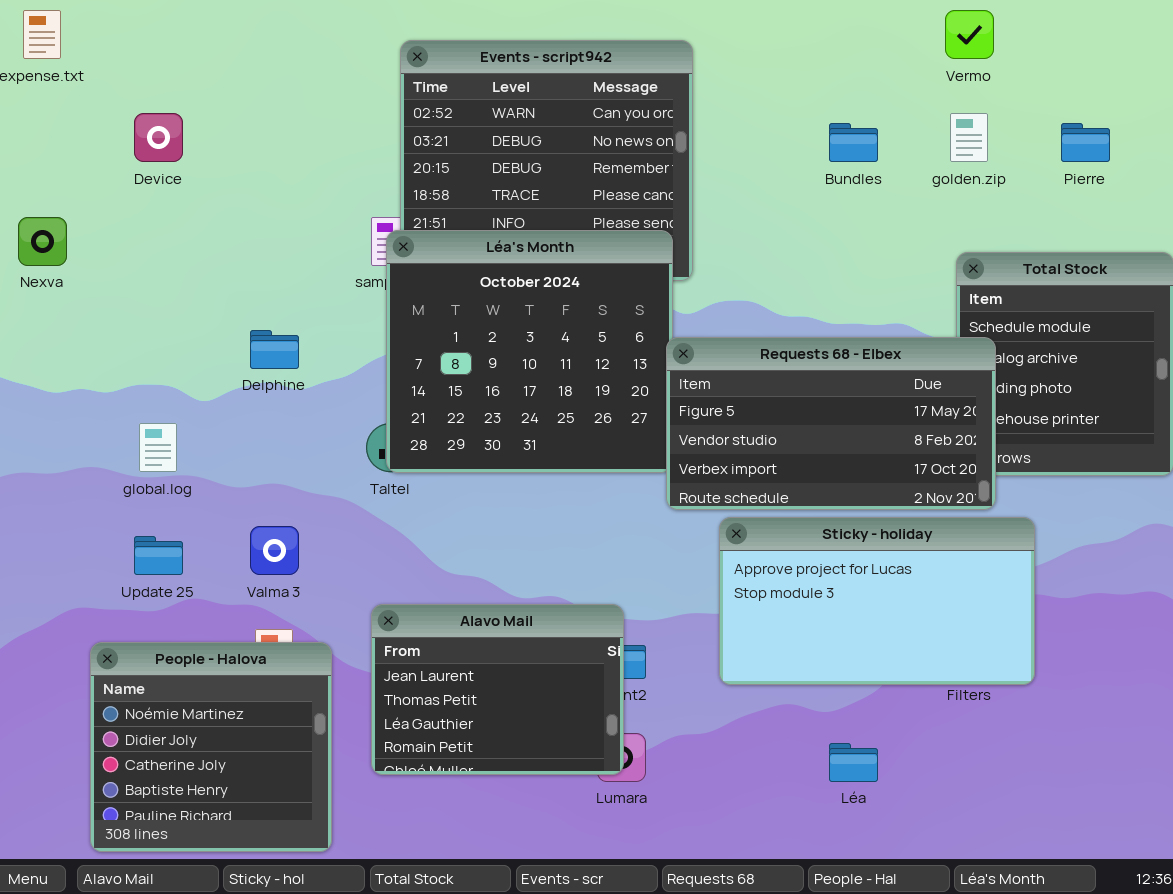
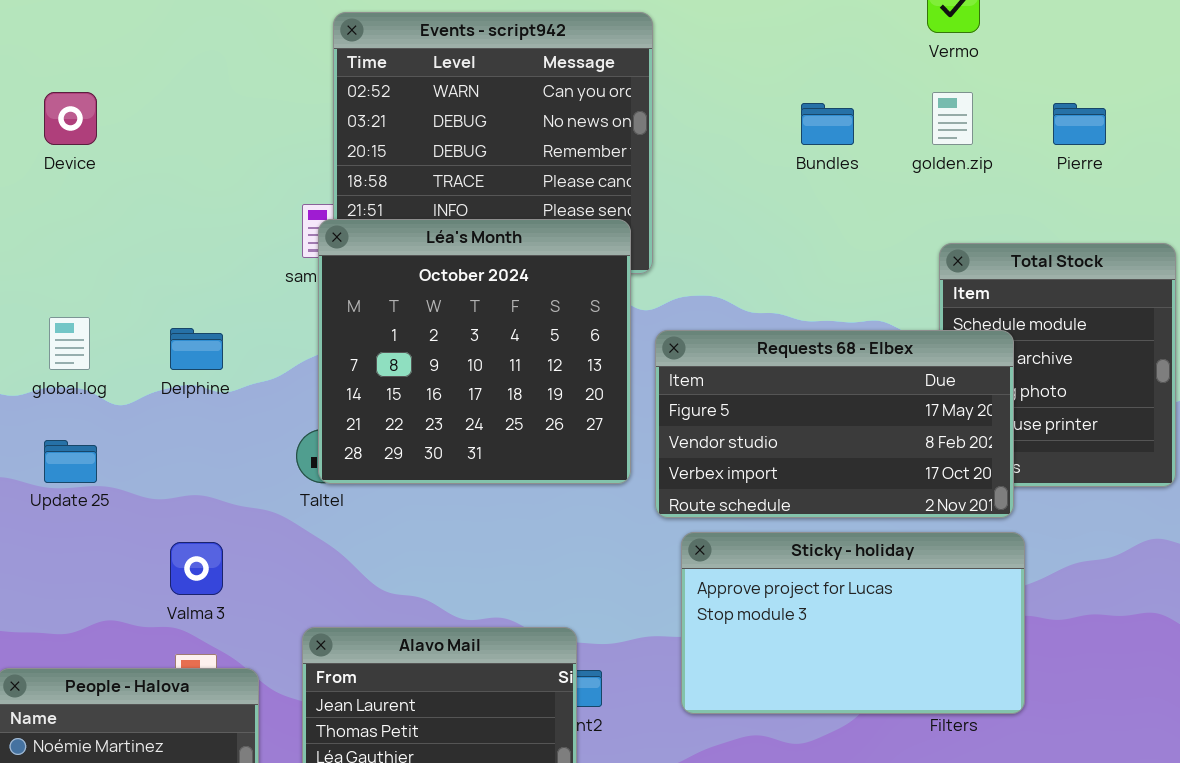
Requests 68 - Elbex: [666,337,996,510] -> [655,330,1014,518], moved
global.log: [139,423,177,472] -> [49,317,90,370], moved
Update 25: [134,536,183,575] -> [44,440,97,483], moved

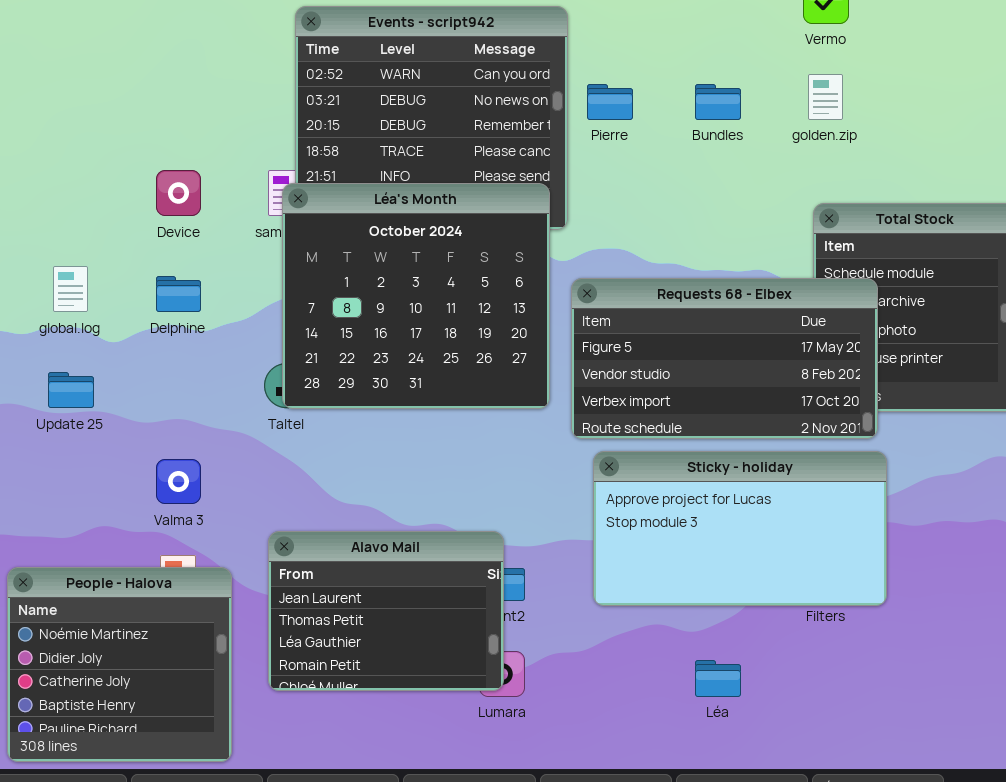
Device: [44,92,97,145] -> [156,170,201,216], moved
Pierre: [1053,103,1106,145] -> [587,84,633,120], moved

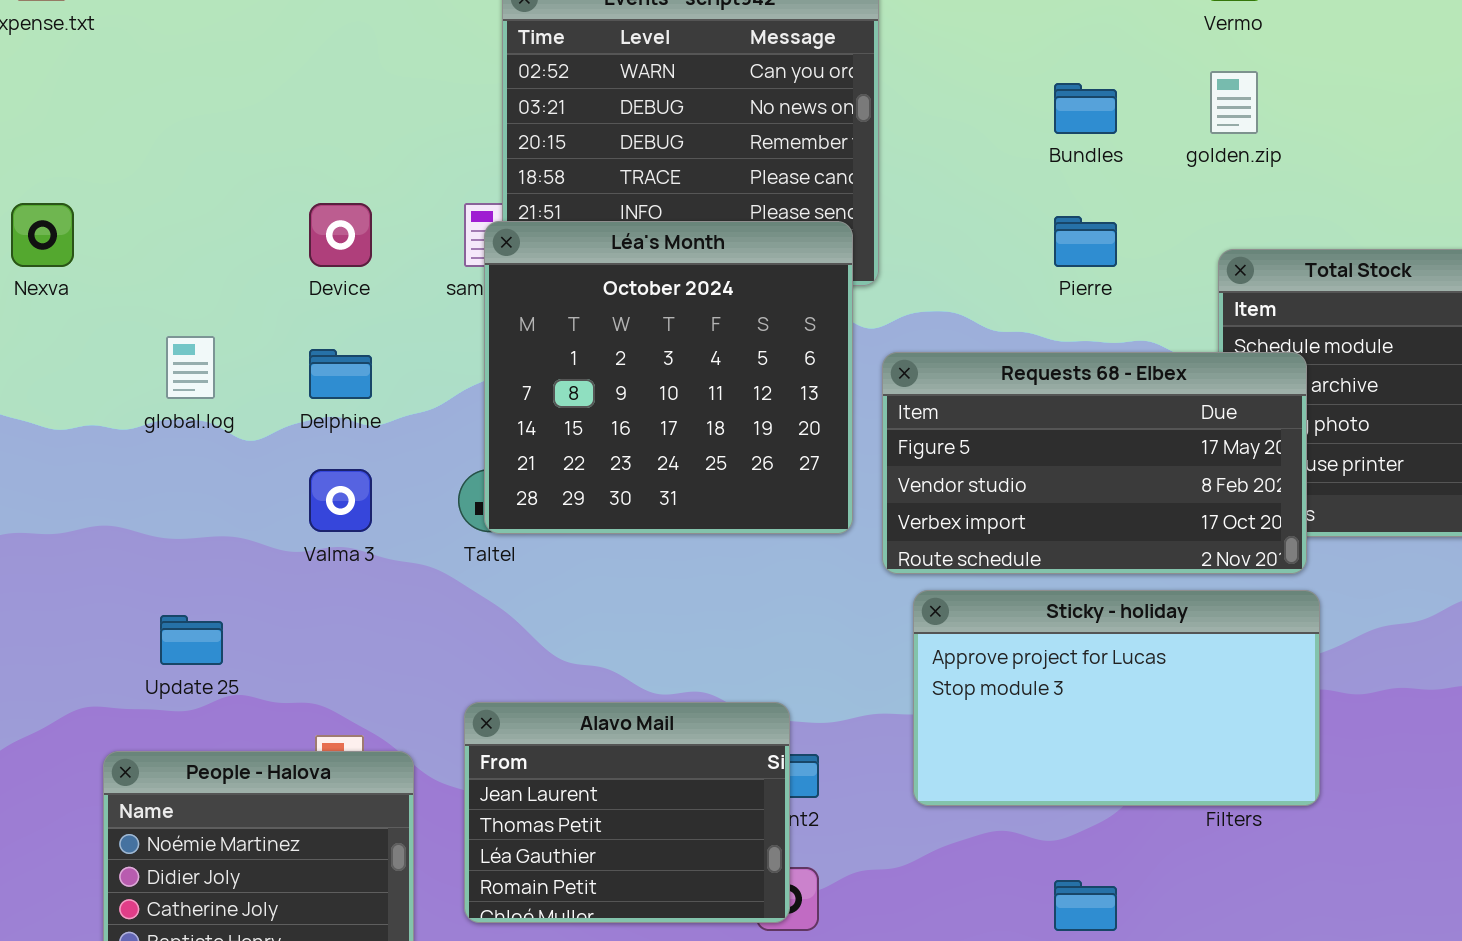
Pierre: [587,84,633,120] -> [1054,216,1117,267], moved
Update 25: [48,372,94,408] -> [160,615,223,665], moved
Valma 3: [156,459,201,504] -> [309,469,372,532], moved

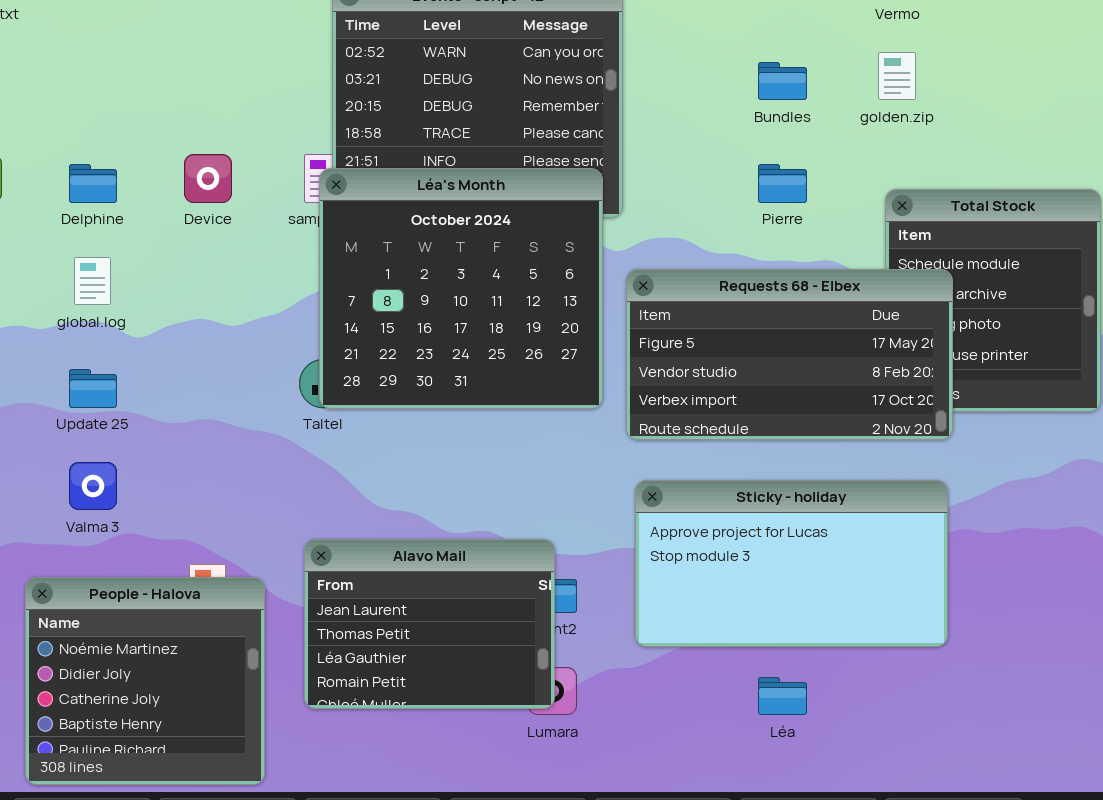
Delphine: [309,349,372,399] -> [69,164,117,203], moved
Valma 3: [309,469,372,532] -> [69,462,117,510], moved
Sticky - holiday: [913,590,1320,806] -> [635,480,948,647], moved
Update 25: [160,615,223,665] -> [69,369,117,408], moved

